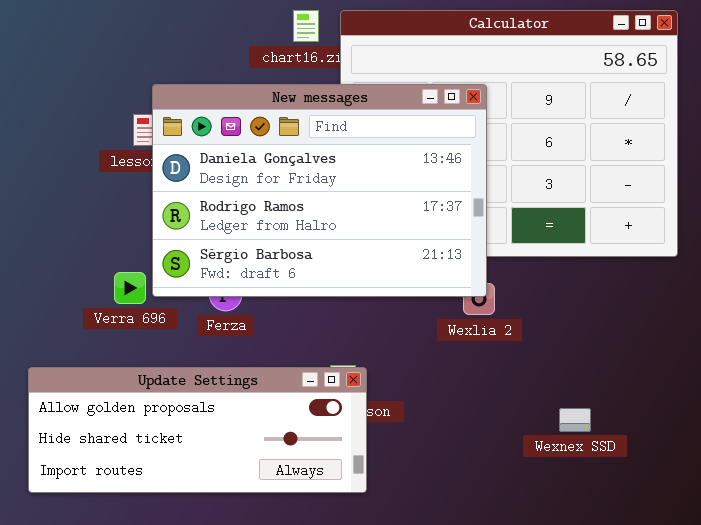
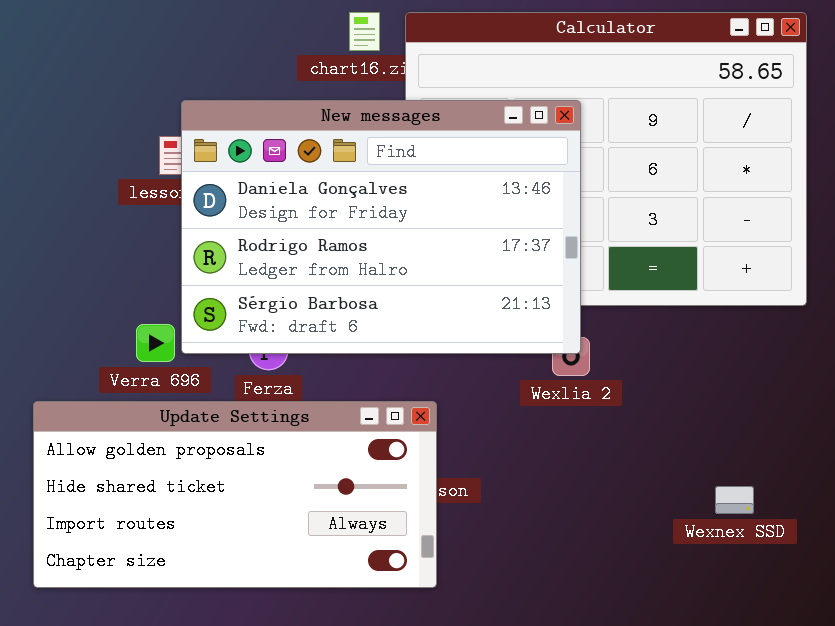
Update Settings: [28,367,367,493] -> [33,401,437,588], resized
Wexnex SSD: [559,408,591,432] -> [715,486,754,514], moved

